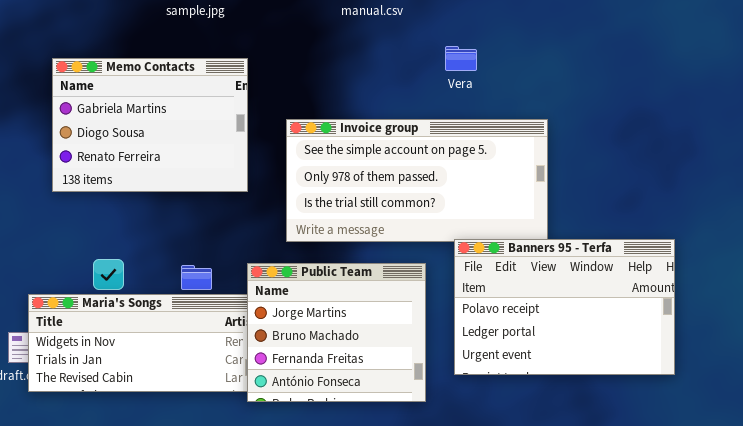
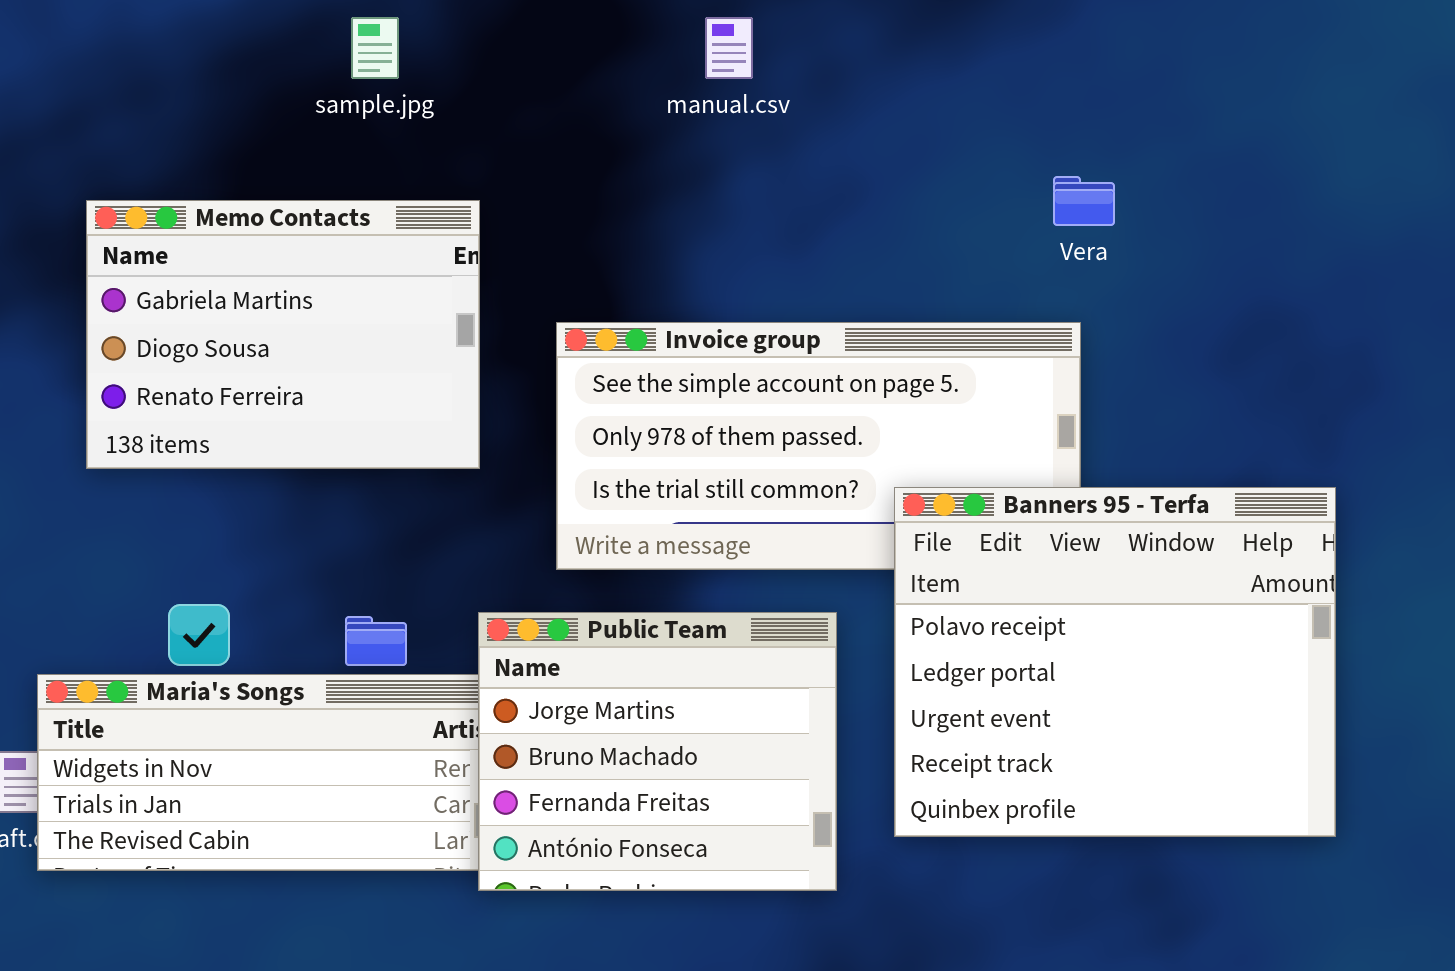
Vera: [445,46,477,71] -> [1053,176,1115,226], moved
Banners 95 - Terfa: [454,239,675,375] -> [894,487,1336,837], resized

